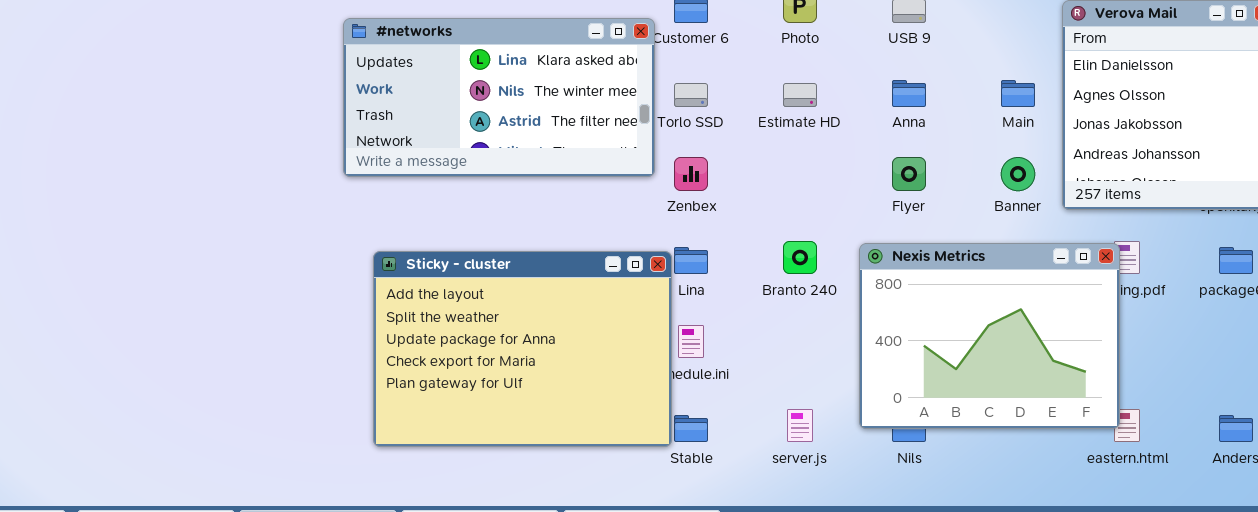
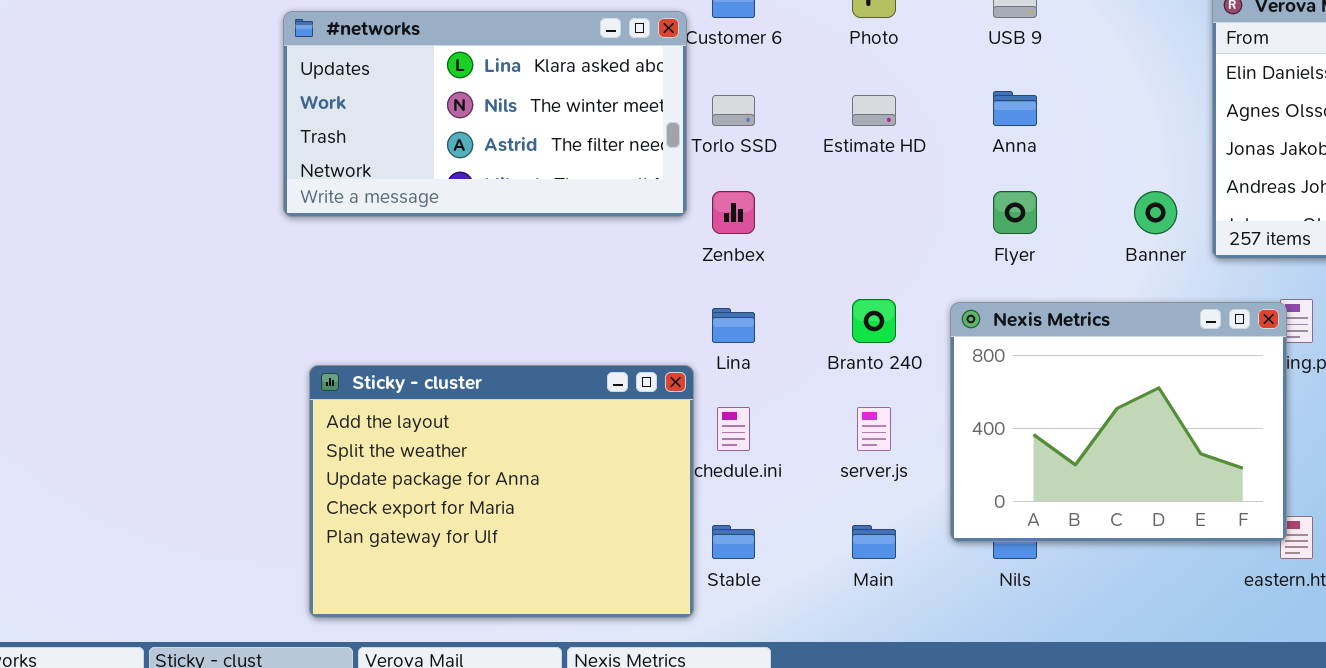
Main: [1001,80,1035,107] -> [852,525,896,559], moved
Sticky - cluster: [373,251,672,447] -> [309,365,694,618], moved
server.js: [787,409,813,442] -> [857,407,891,451], moved

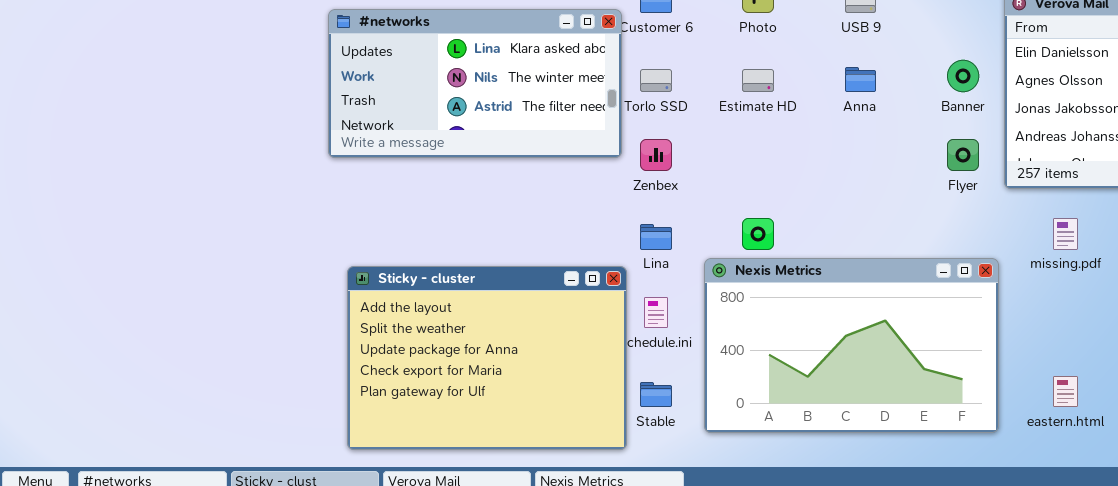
Flyer: [993,191,1037,234] -> [947,139,979,171], moved
Banner: [1134,191,1177,234] -> [947,60,979,92], moved
Nexis Metrics: [950,302,1287,542] -> [704,258,999,433], moved, resized

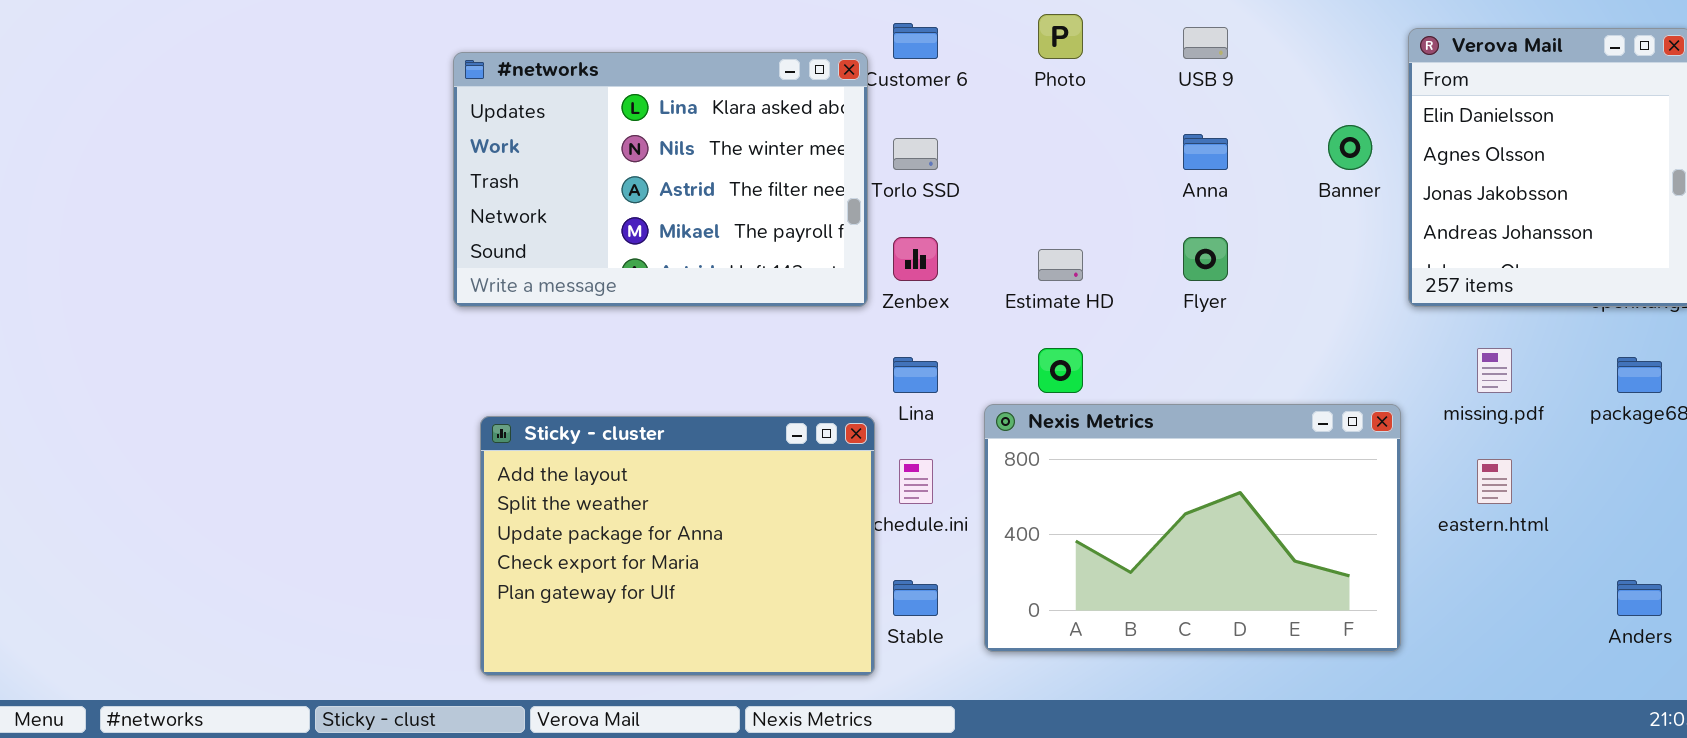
#networks: [328,9,622,158] -> [453,52,868,307], resized
Estimate HD: [742,69,774,92] -> [1038,249,1083,281], moved
Flyer: [947,139,979,171] -> [1183,237,1228,281], moved
eastern.html: [1053,376,1078,407] -> [1477,459,1512,504], moved

